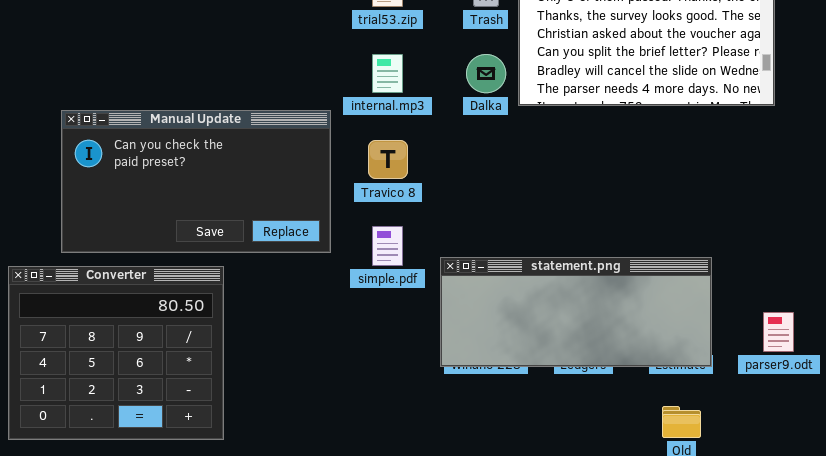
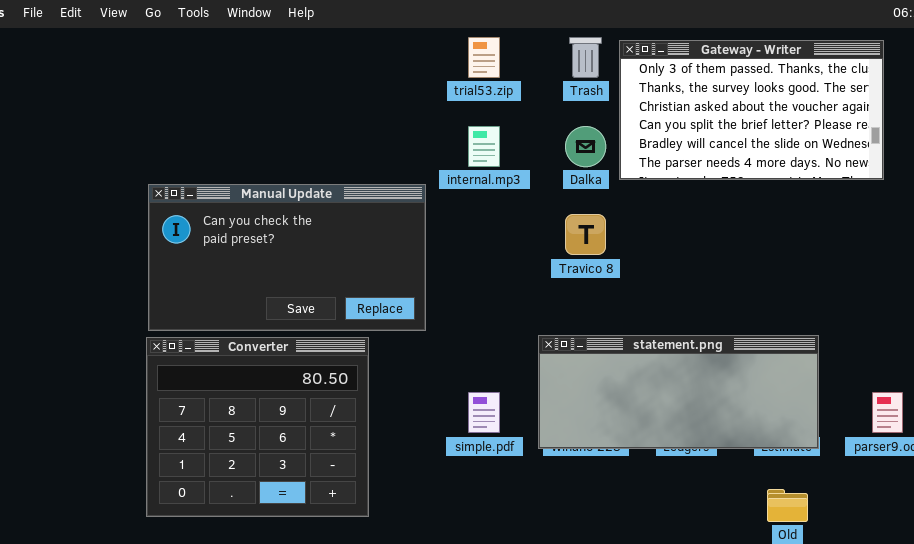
Travico 8: [368,140,408,179] -> [565,214,606,255], moved
simple.pdf: [372,226,403,266] -> [468,392,500,433], moved
Converter: [8,266,224,440] -> [146,337,369,517], moved

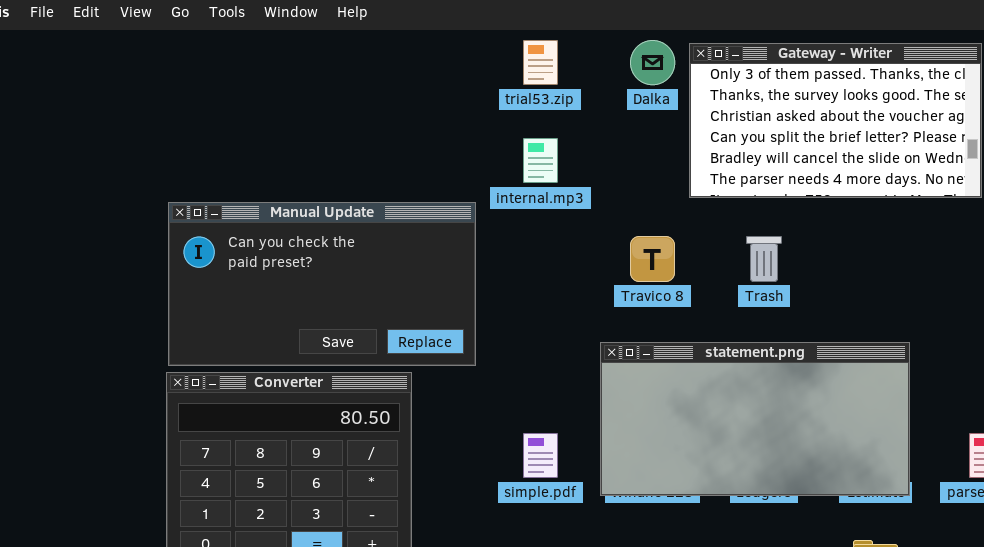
Trash: [569,37,602,78] -> [746,236,782,282], moved
Dalka: [565,126,606,167] -> [630,40,675,85], moved
statement.png: [538,335,819,449] -> [600,342,910,496], resized

